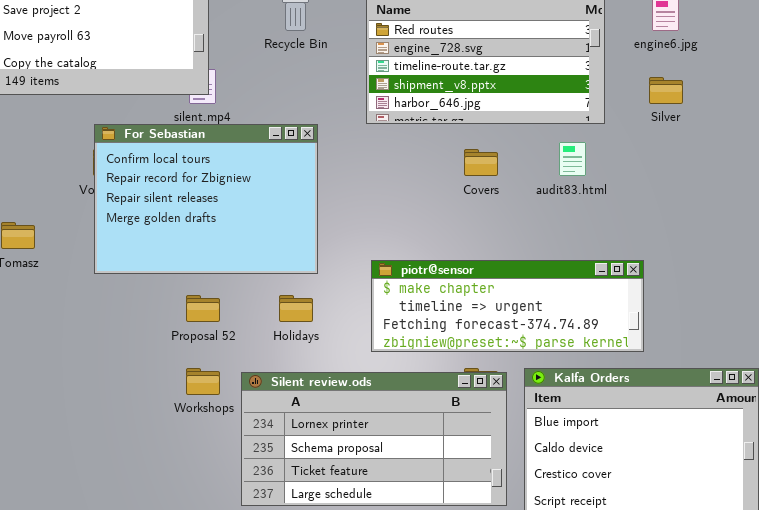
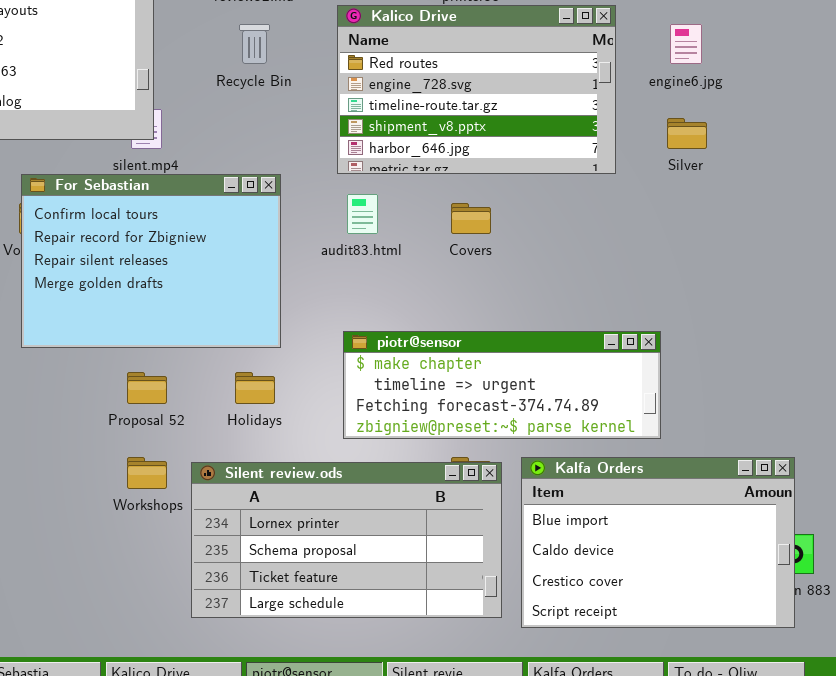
audit83.html: [559,142,586,176] -> [347,194,378,234], moved

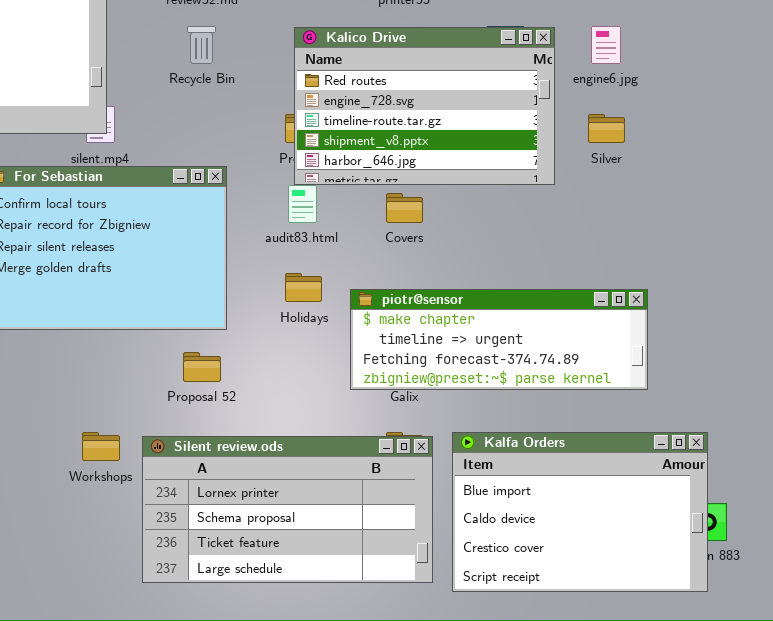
Kalico Drive: [337,5,616,174] -> [294,27,555,185], moved
piotr@sensor: [343,331,661,439] -> [350,289,648,390], moved
Proposal 52: [127,372,167,404] -> [183,352,221,382], moved
Holidays: [235,372,275,404] -> [285,273,322,302], moved

